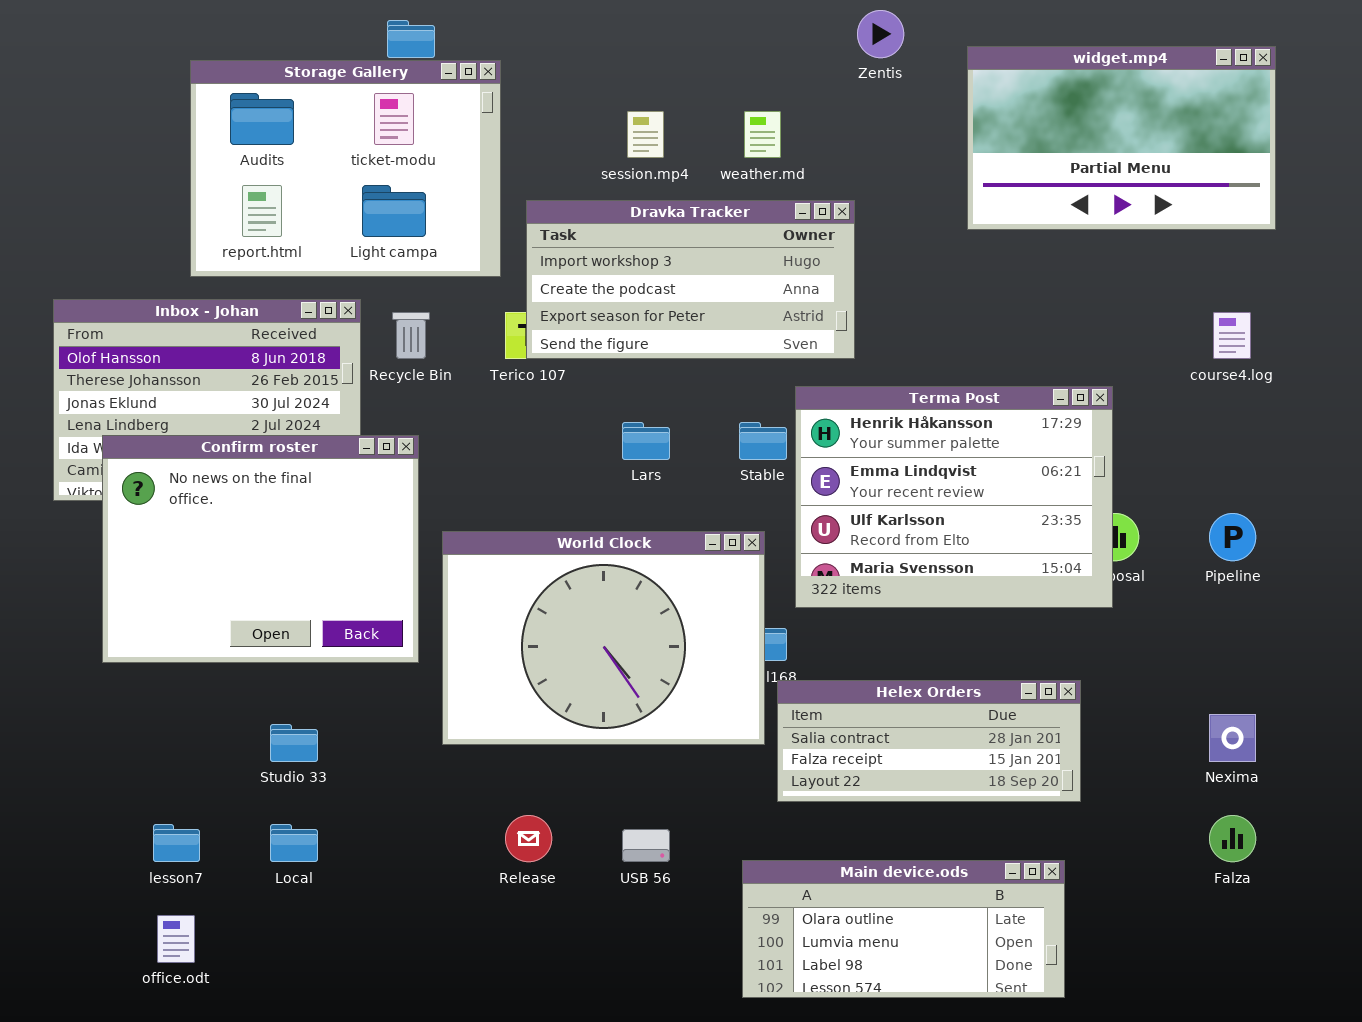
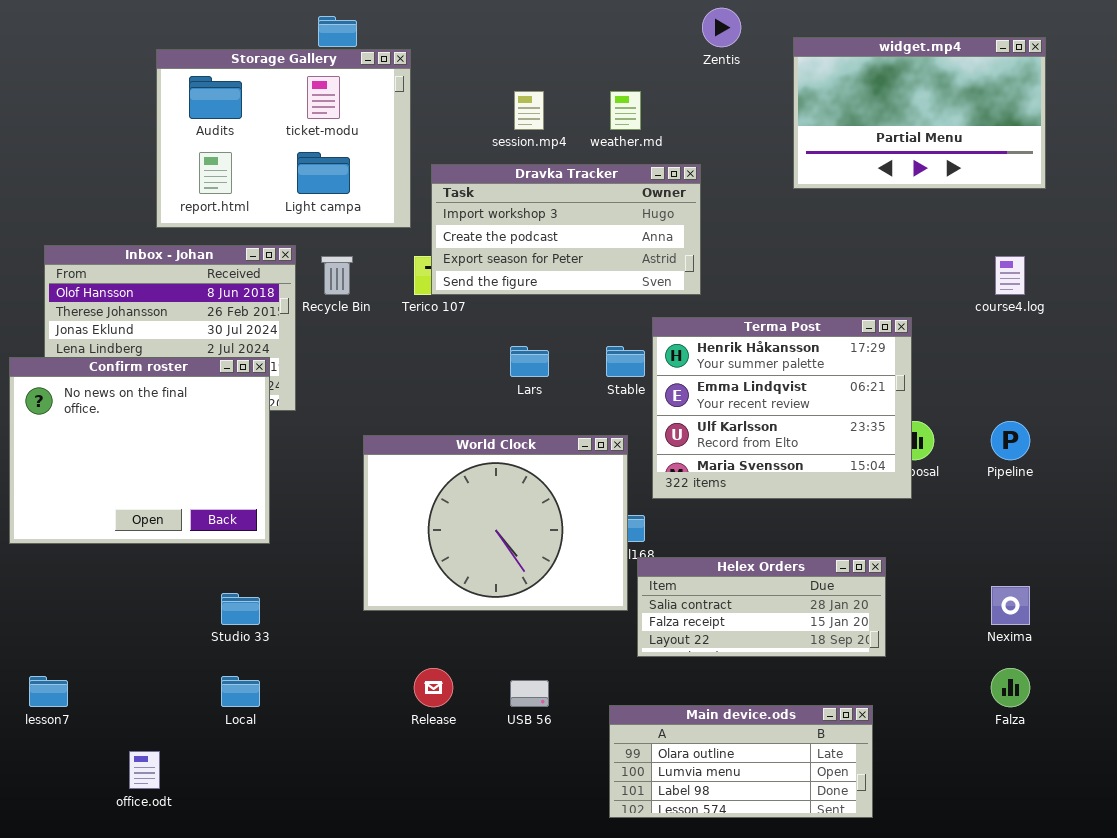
Confirm roster: [102,435,419,663] -> [9,357,270,544], moved
lesson7: [153,824,200,862] -> [29,676,68,707], moved

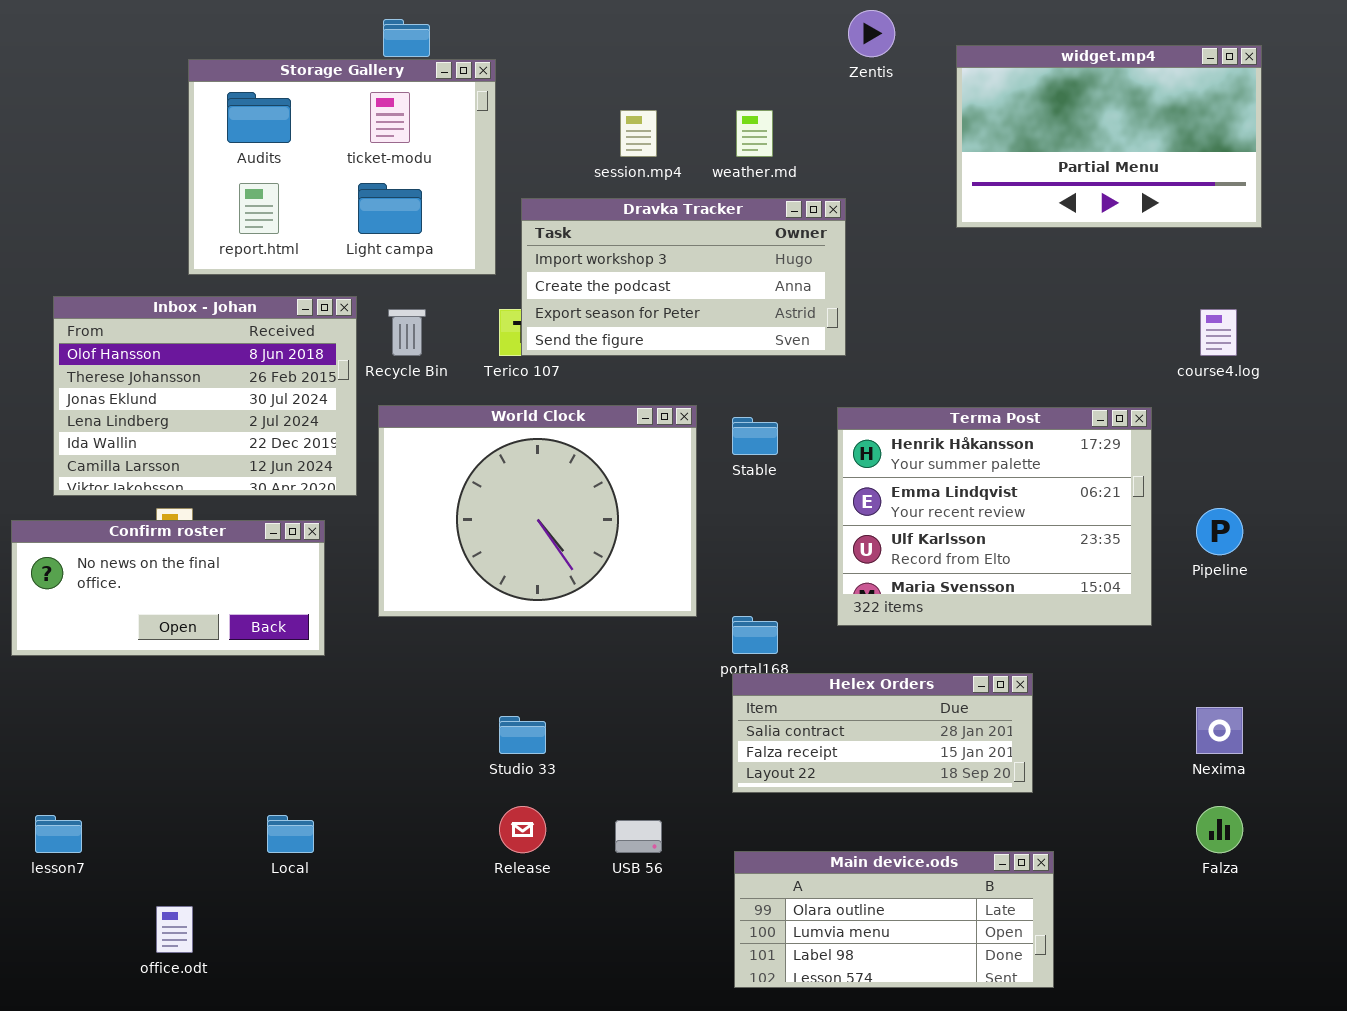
Terma Post: [652,317,912,499] -> [837,407,1152,626], moved
Confirm roster: [9,357,270,544] -> [11,520,325,656], resized
World Clock: [363,435,628,611] -> [378,405,697,617], moved
Helex Orders: [637,557,886,657] -> [732,673,1033,793], moved
Studio 33: [221,593,260,625] -> [499,716,546,754], moved

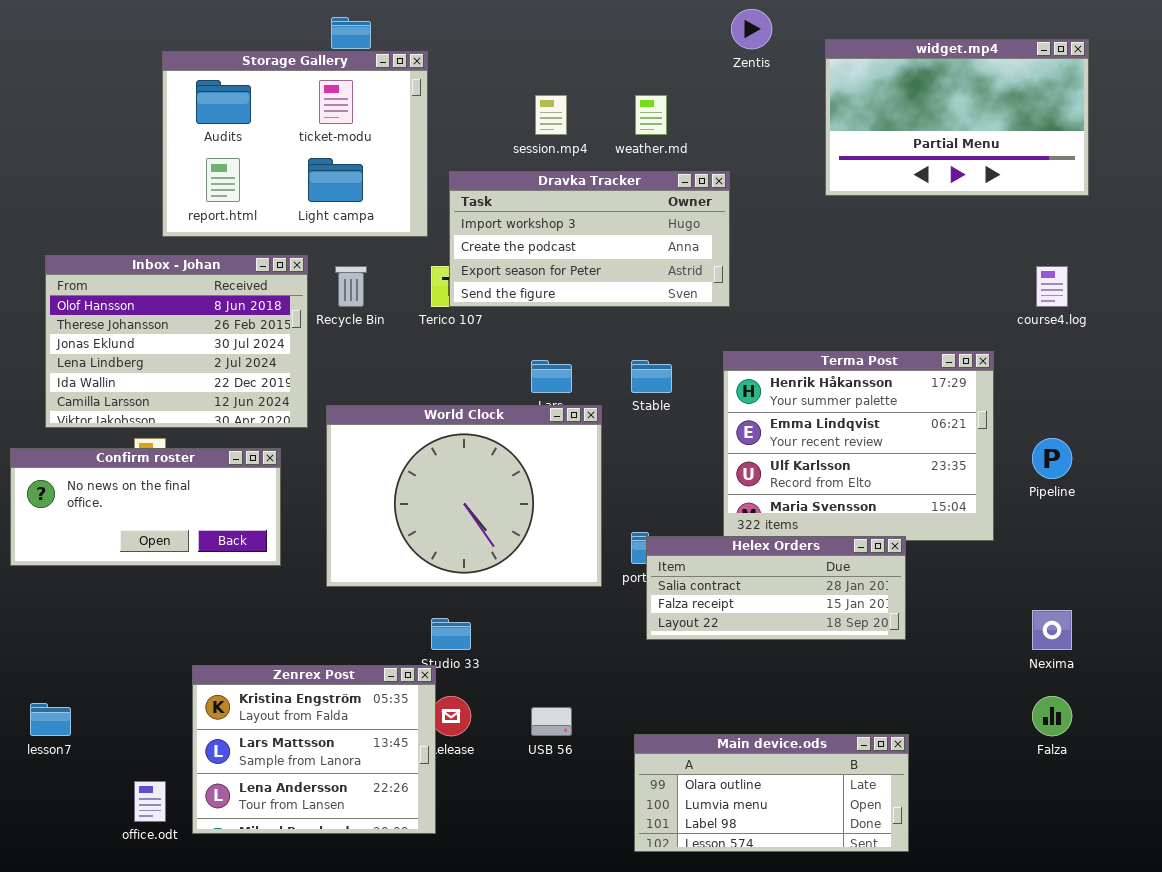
World Clock: [378,405,697,617] -> [326,405,602,587], moved
Helex Orders: [732,673,1033,793] -> [646,536,906,640], moved
Zenrex Post: none -> [192,665,436,834], opened

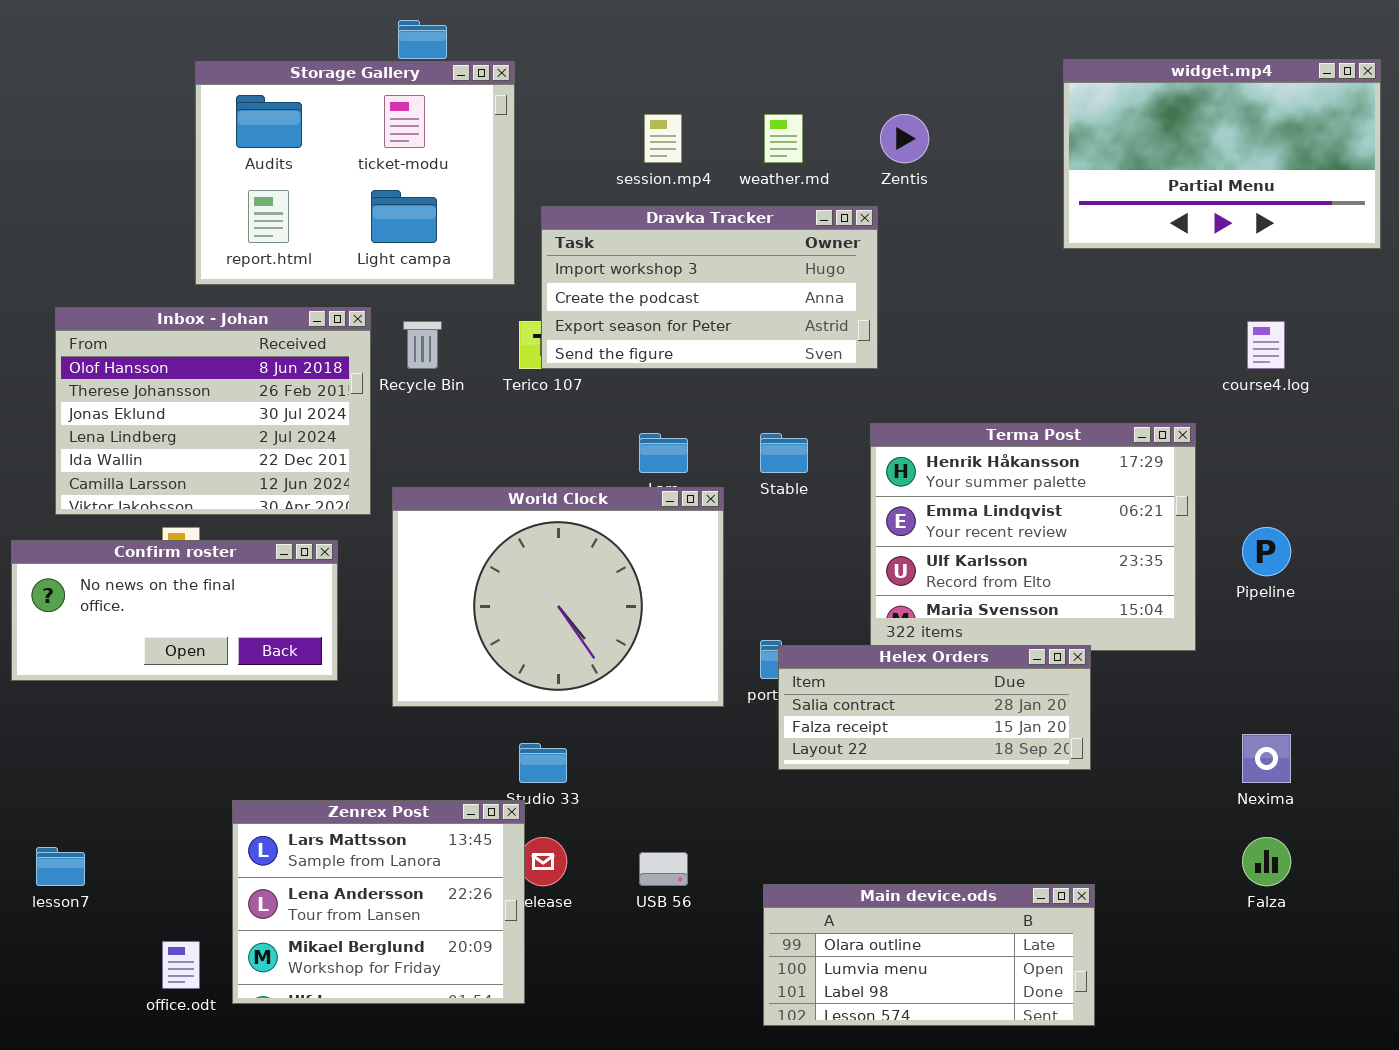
Zentis: [731,9,772,49] -> [880,114,929,163], moved
widget.mp4: [825,39,1089,196] -> [1063,59,1381,249], moved
Zenrex Post: [192,665,436,834] -> [232,800,525,1004], scrolled down 1 row

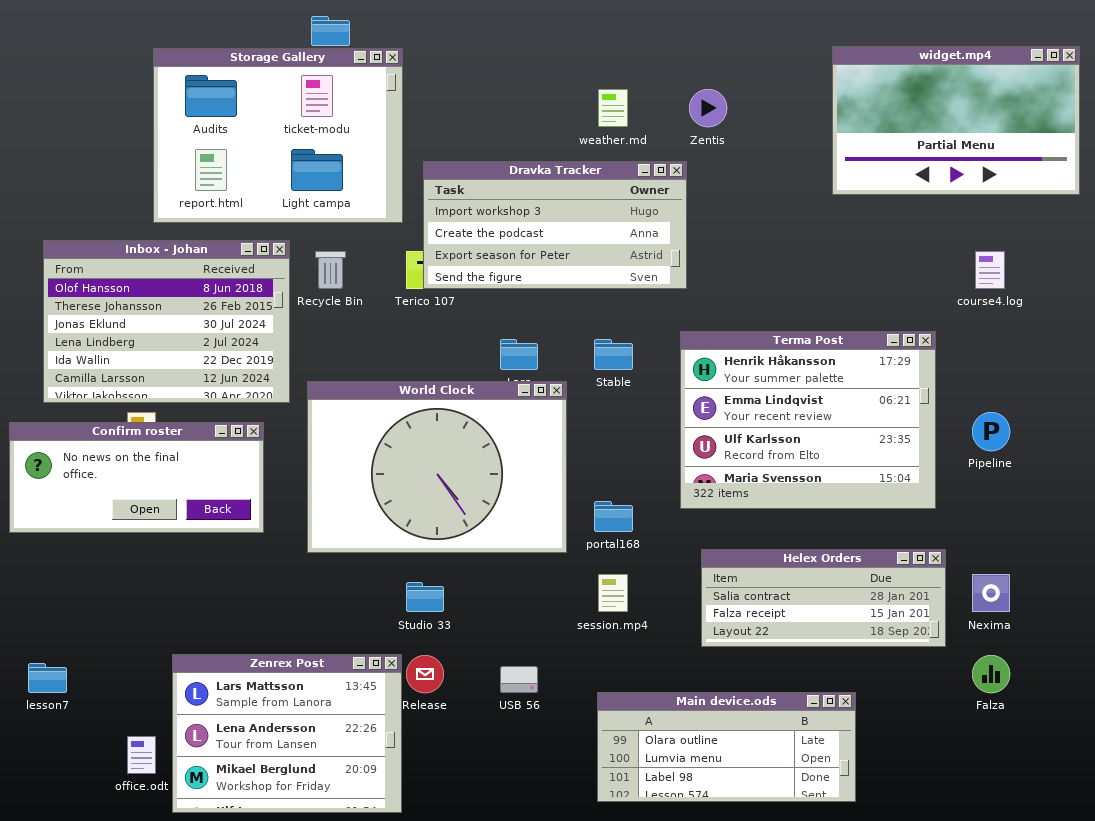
session.mp4: [644,114,682,163] -> [598,574,628,612], moved
Helex Orders: [778,645,1091,770] -> [701,549,946,647], moved
Zenrex Post: [232,800,525,1004] -> [172,654,402,813], moved

